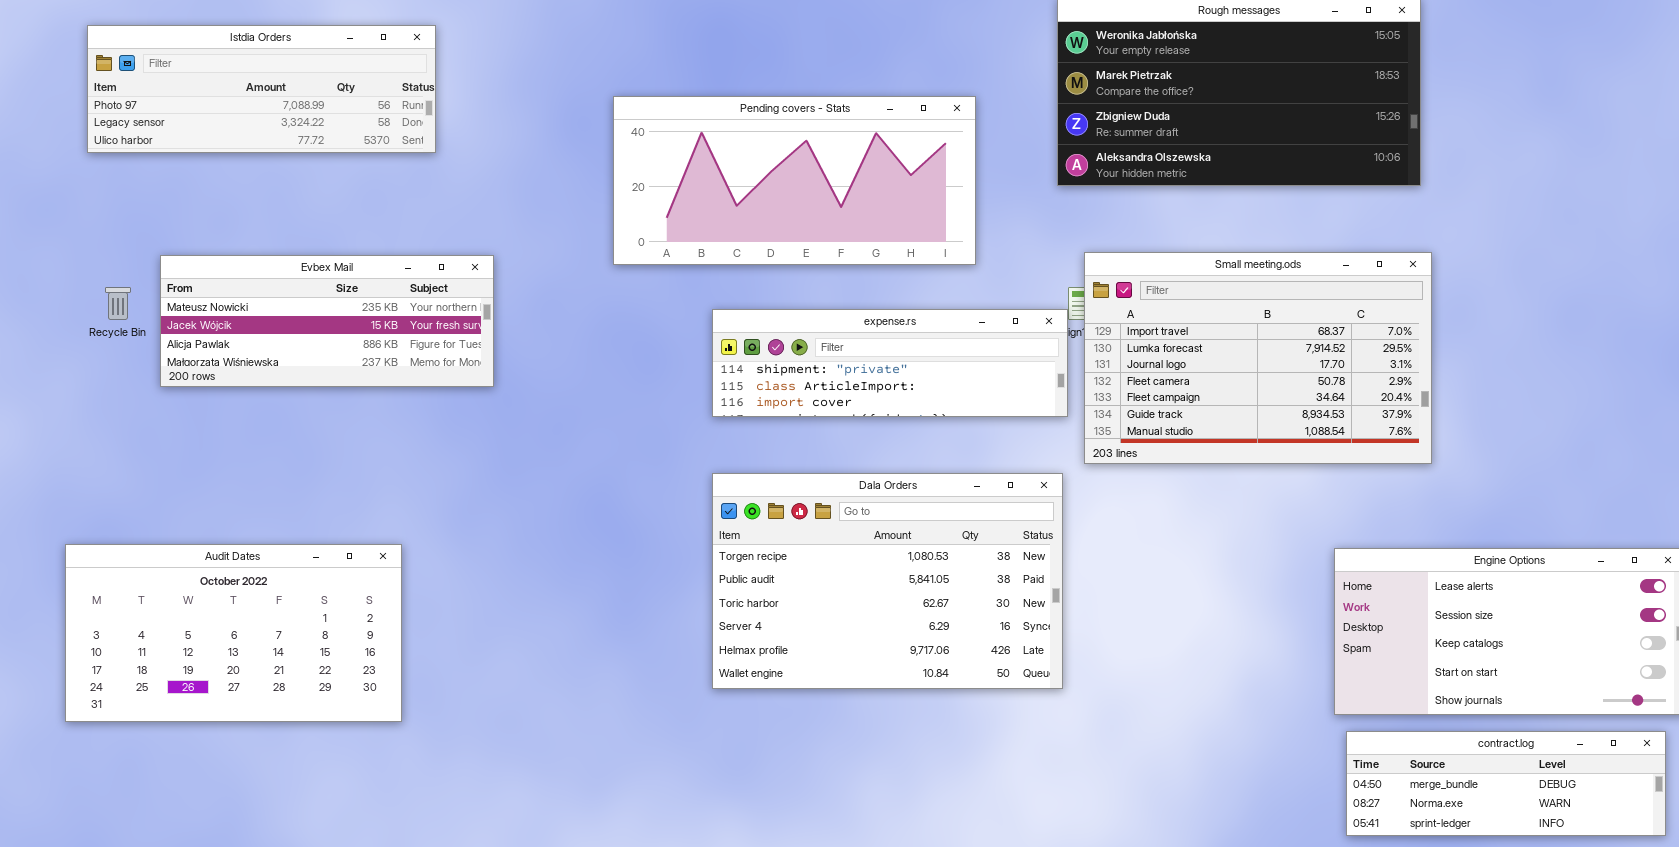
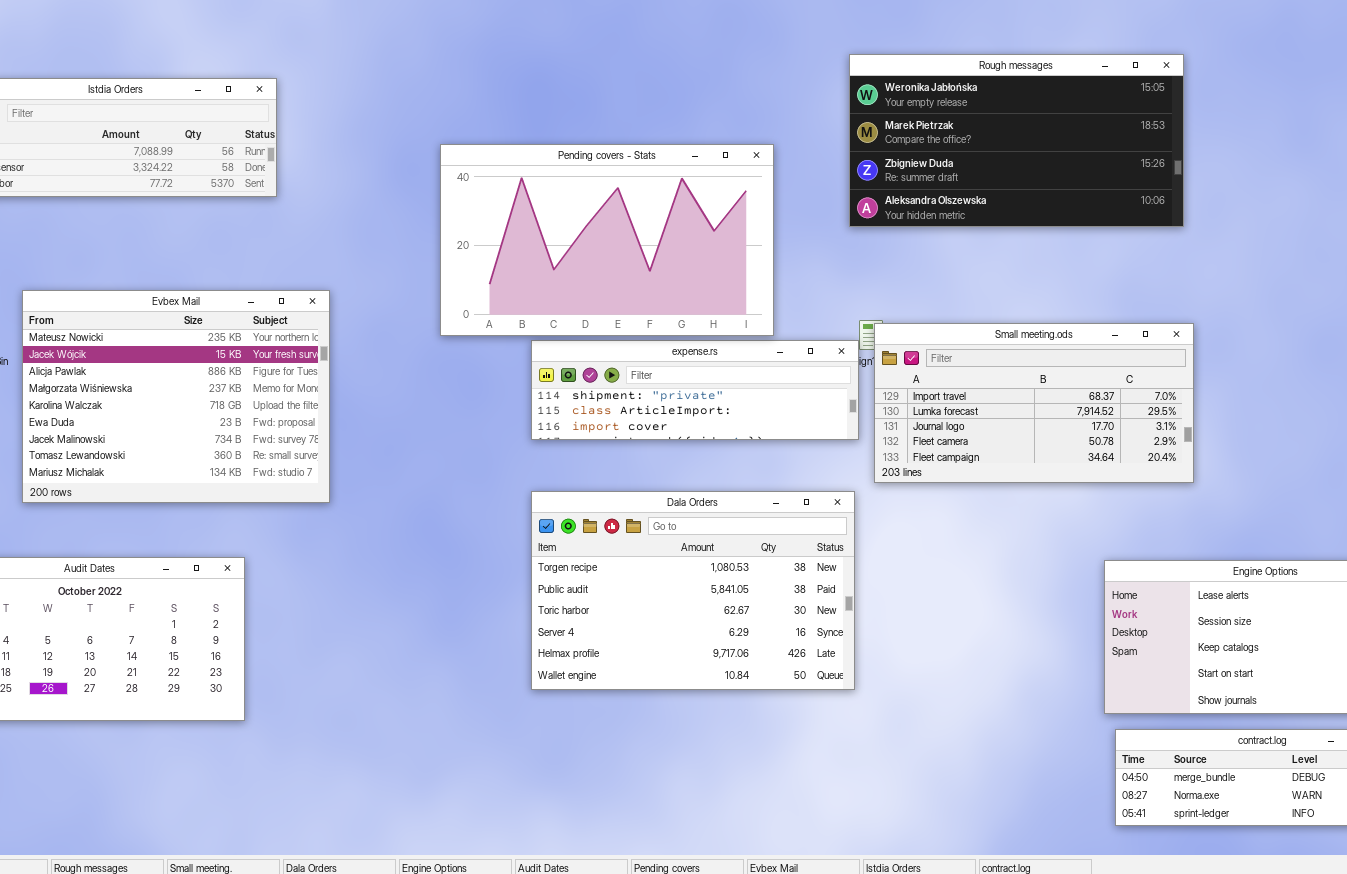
Pending covers - Stats: [613,96,976,265] -> [440,144,774,336], resized
Small meeting.ods: [1084,252,1432,464] -> [874,323,1194,483], resized
Evbex Mail: [160,255,494,387] -> [22,290,330,503], resized

